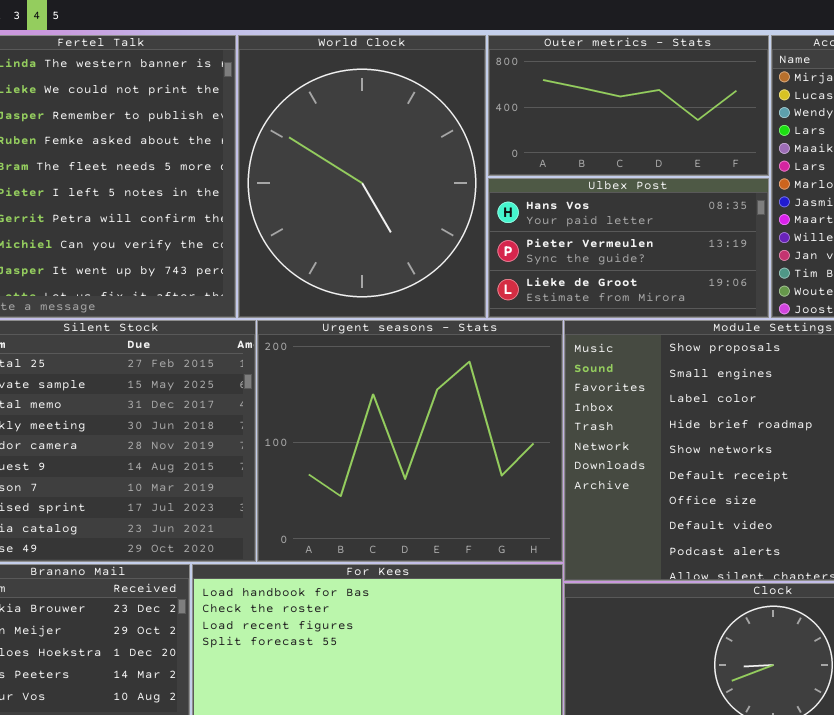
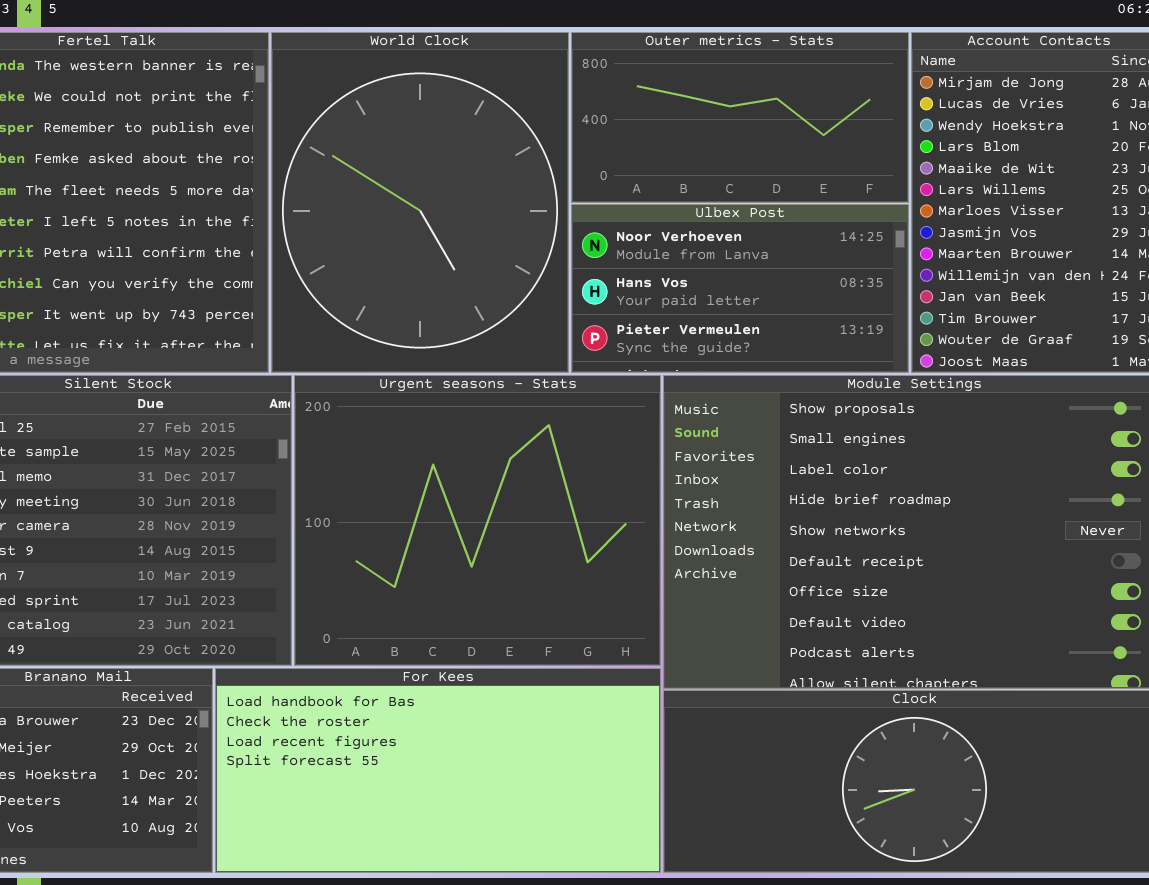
Ulbex Post: [488,178,769,318] -> [571,204,909,373], scrolled up 1 row

